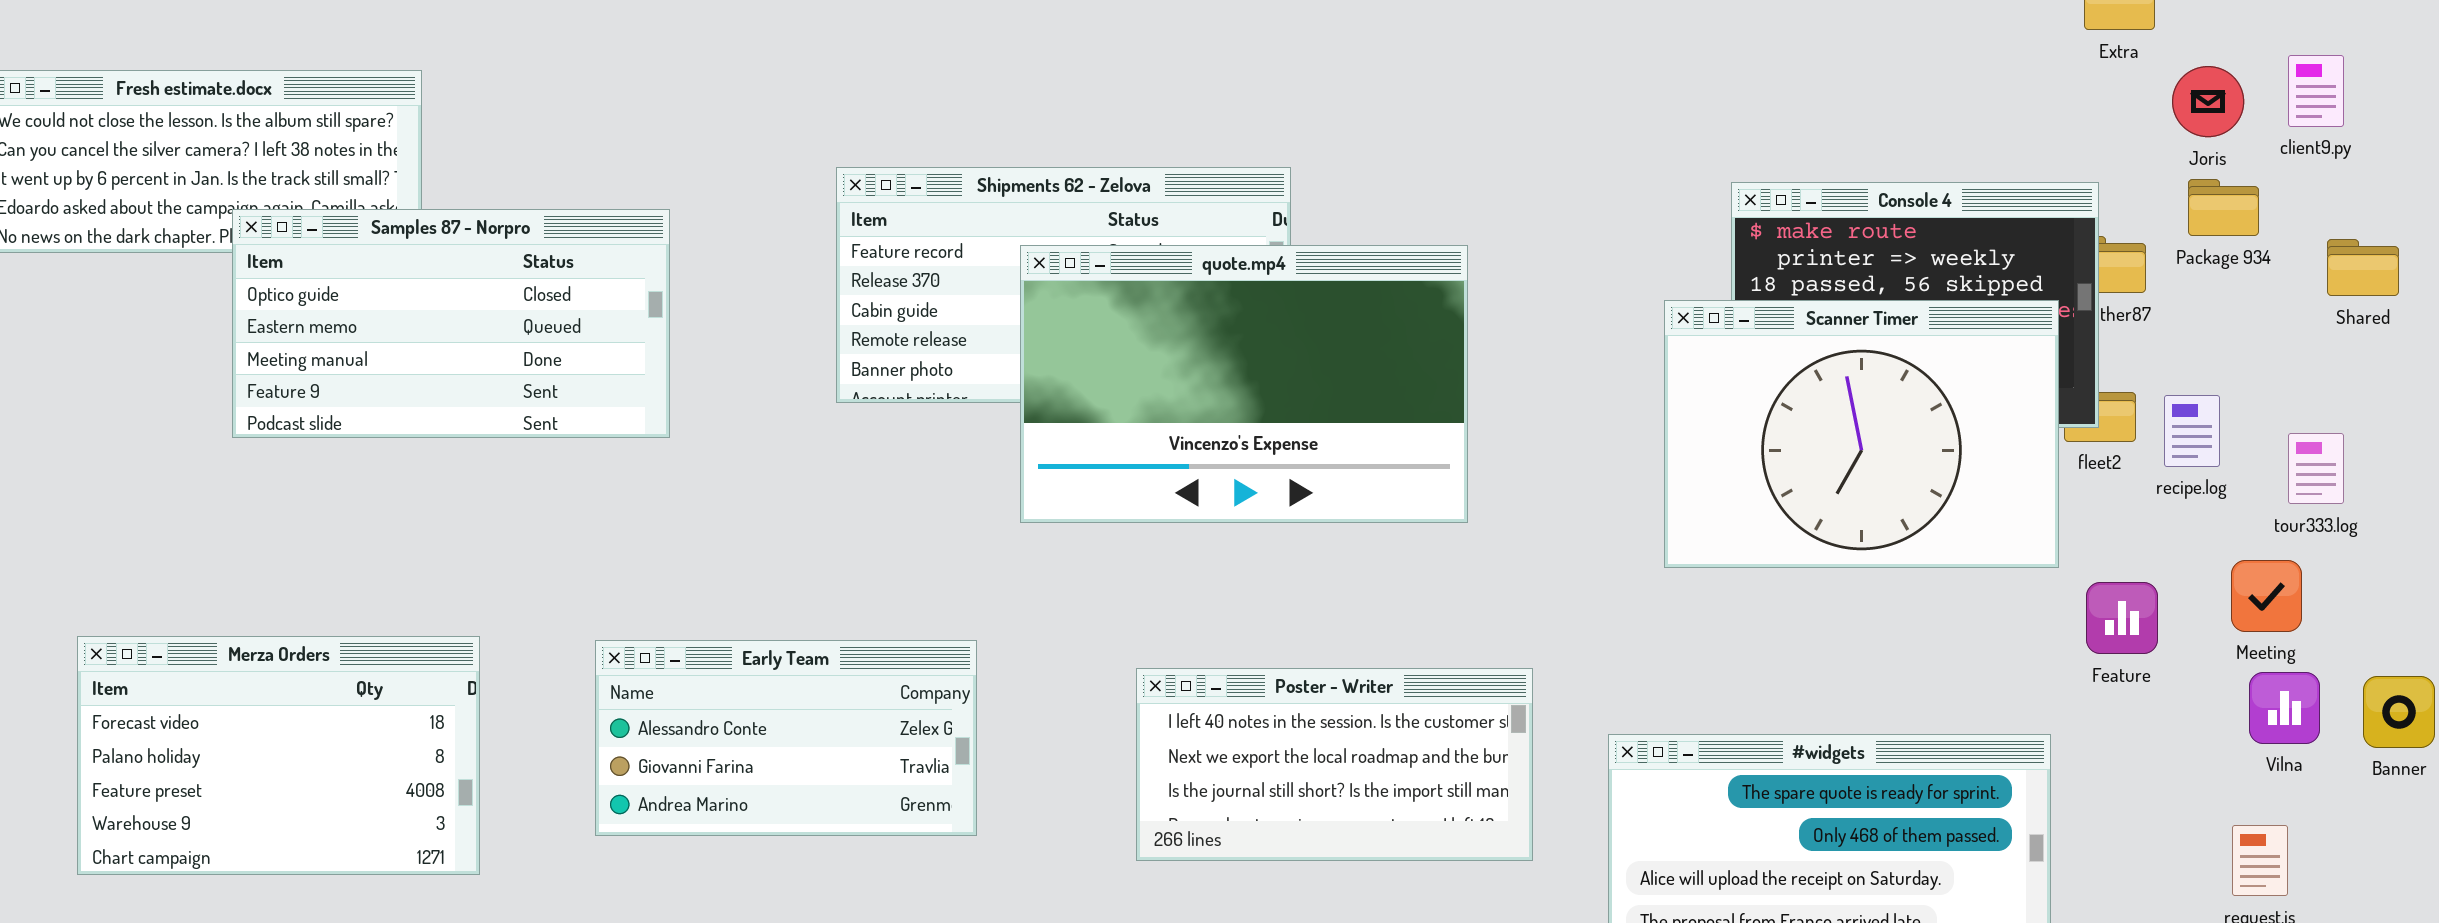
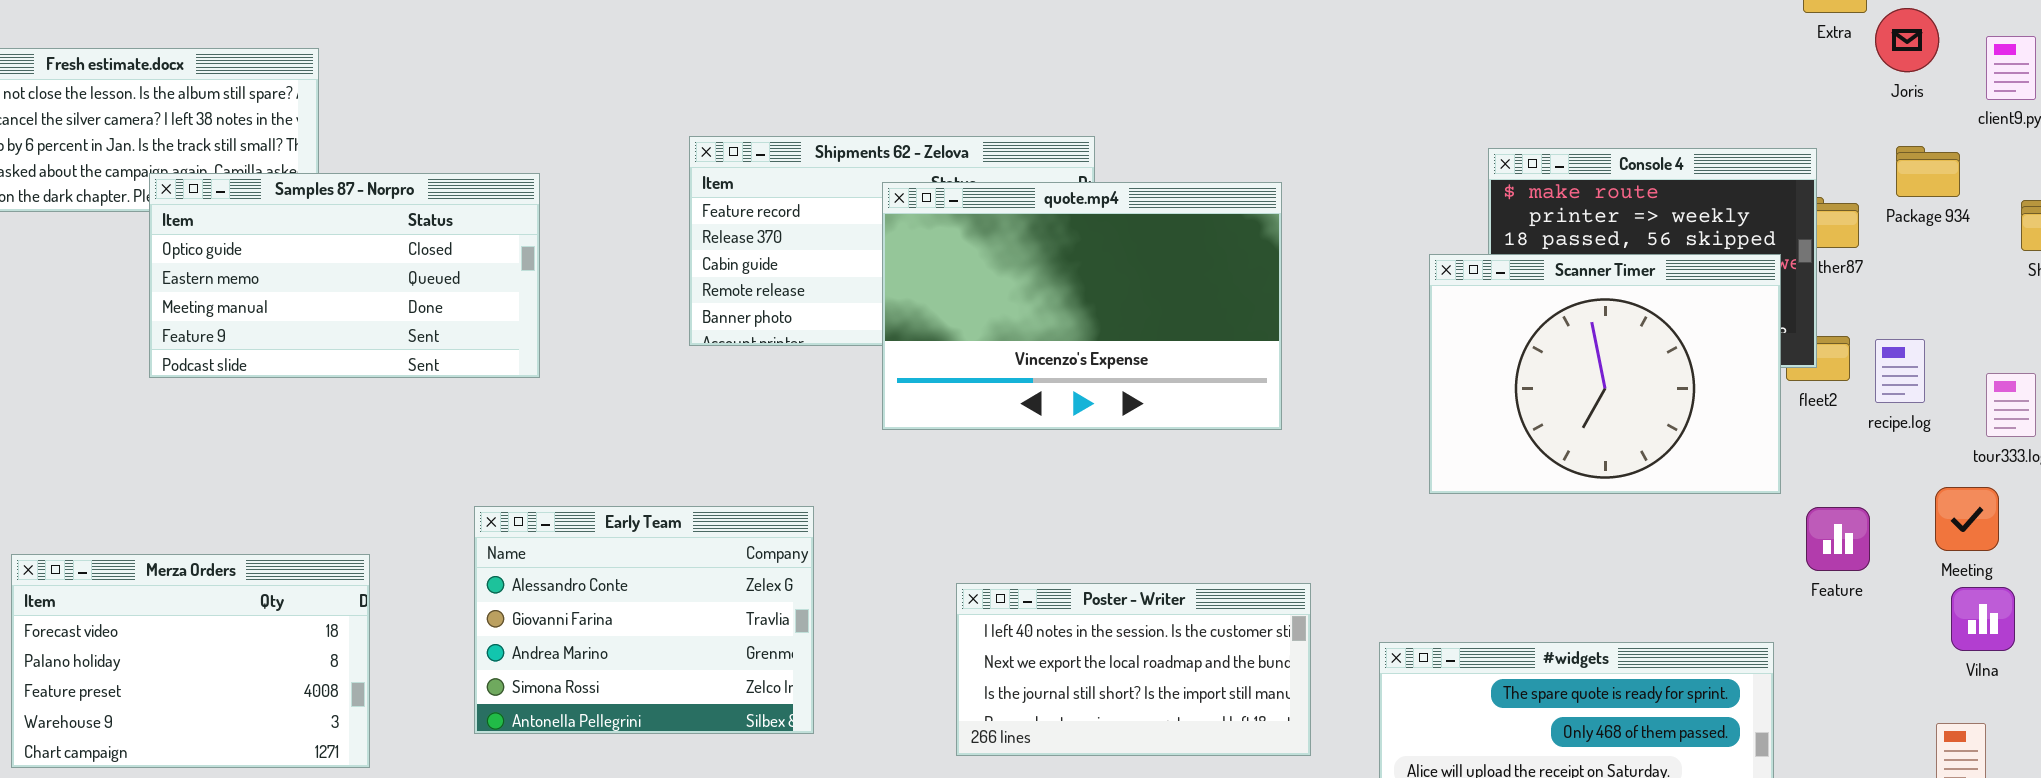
Joris: [2172,66,2244,137] -> [1875,8,1939,72], moved
quote.mp4: [1020,245,1468,523] -> [882,182,1282,430], moved
Early Team: [595,640,977,836] -> [474,506,814,734], resized

